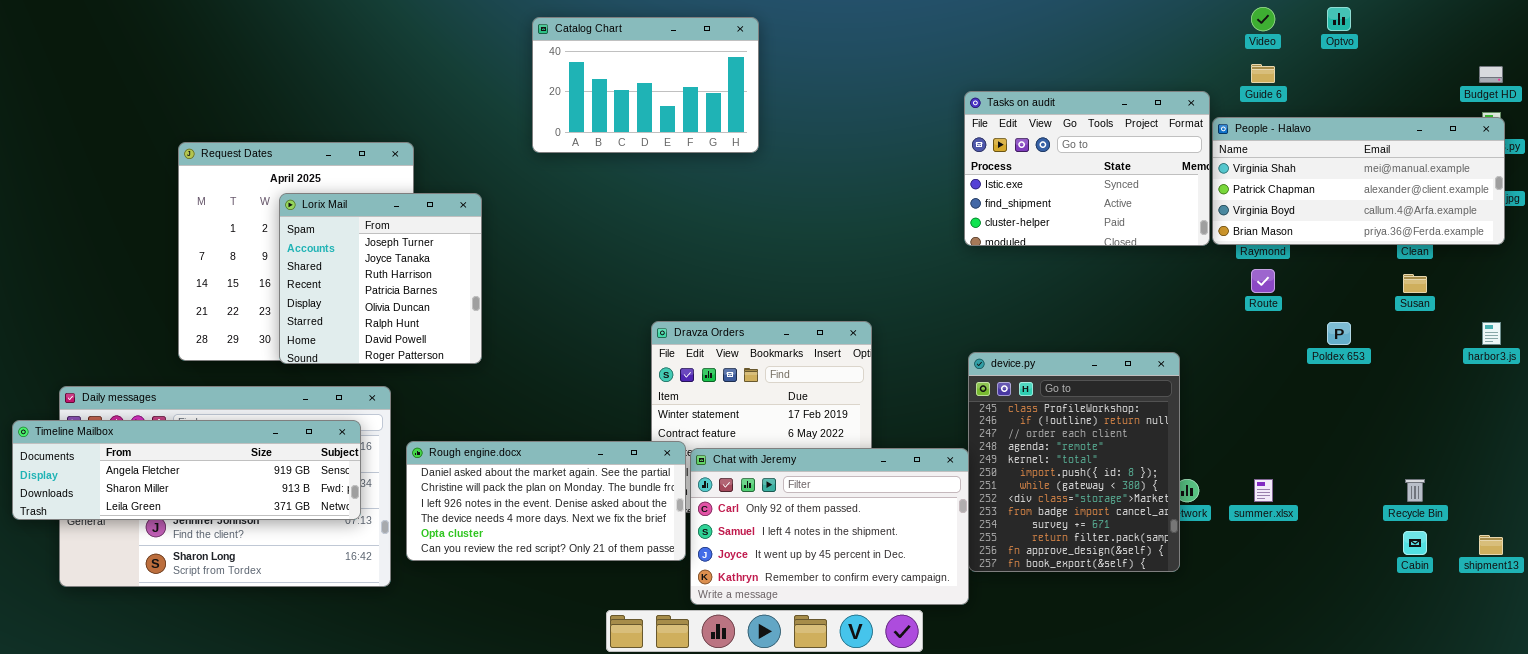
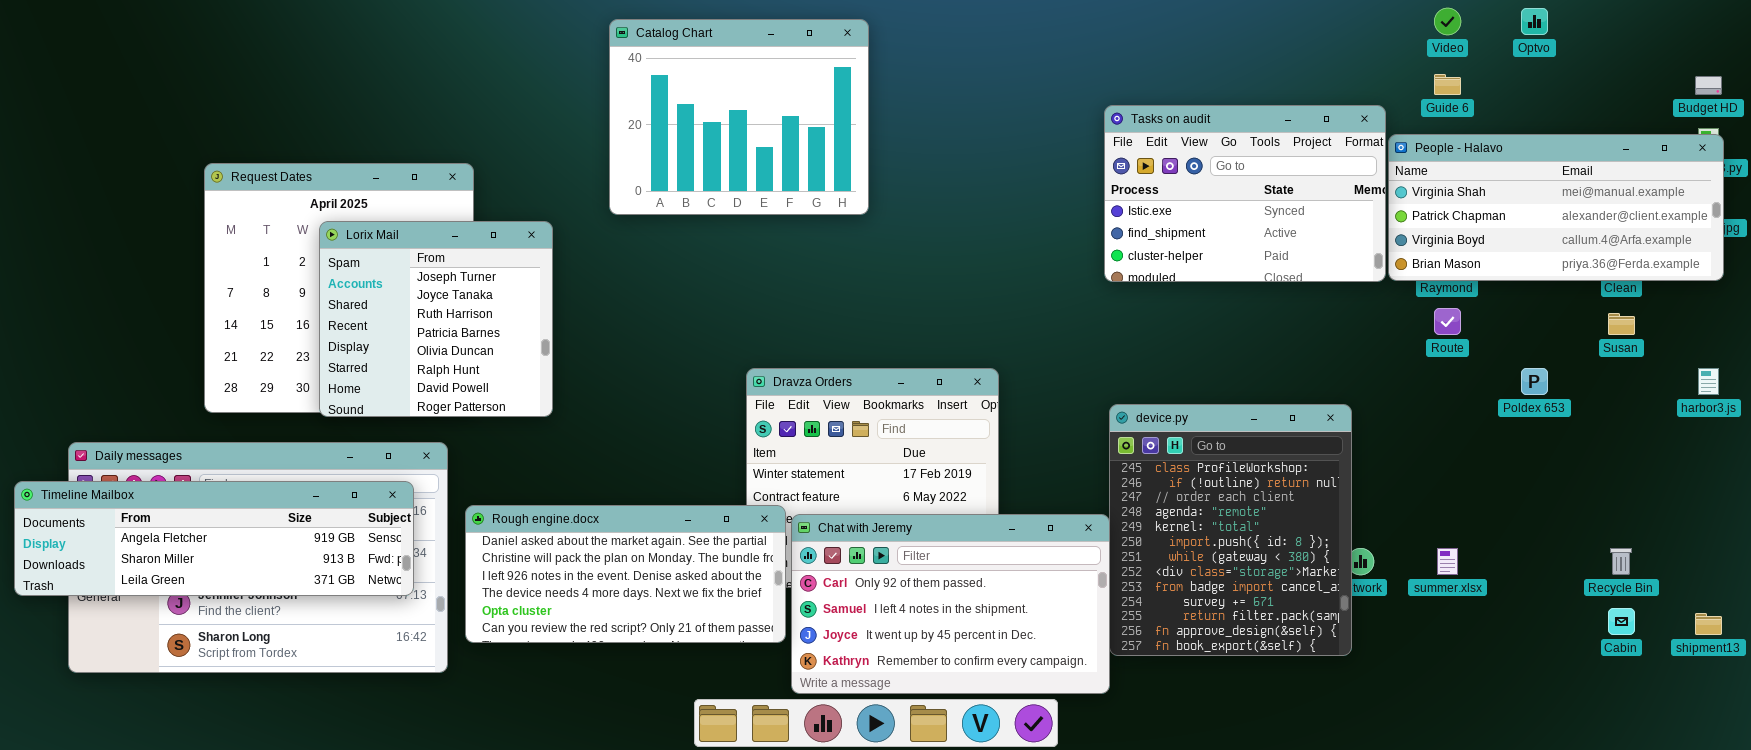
Catalog Chart: [532,17,759,153] -> [609,19,869,215], resized

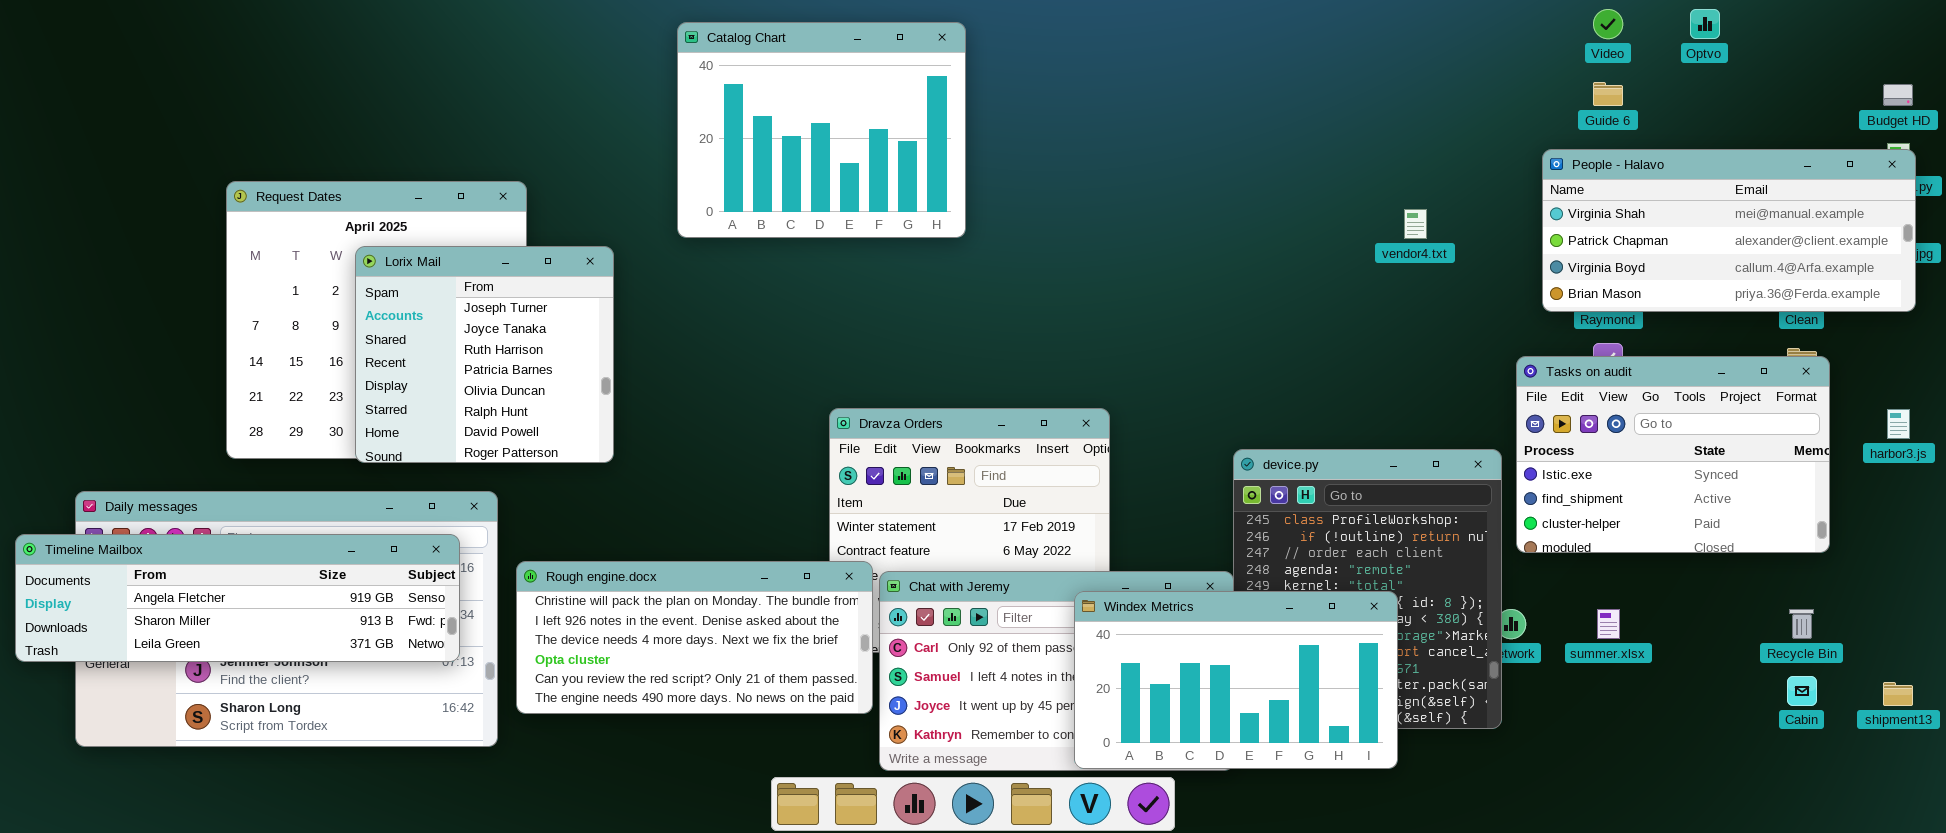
Tasks on audit: [1104,105,1386,282] -> [1516,356,1830,553], moved
Rough engine.docx: [465,505,786,643] -> [516,561,873,714], scrolled down 1 row
Windex Metrics: none -> [1074,591,1398,769], opened

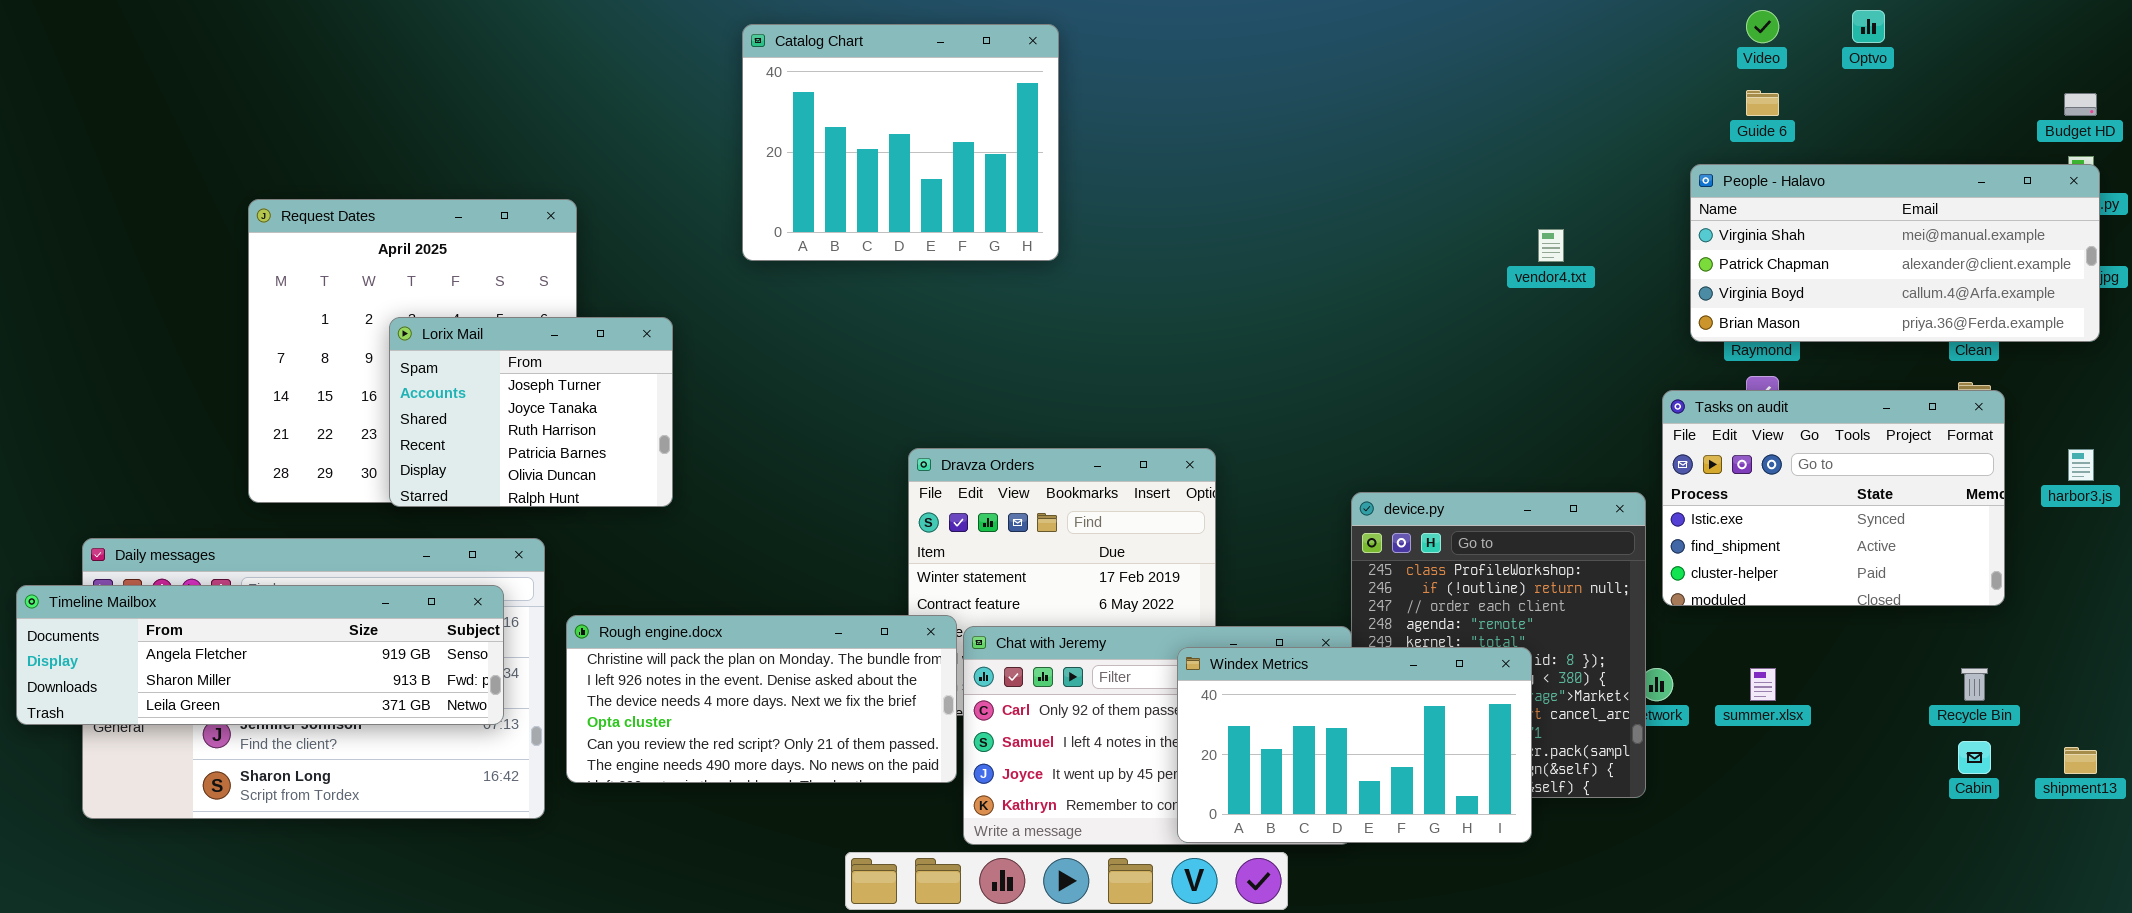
Lorix Mail: [355,246,614,463] -> [389,317,673,507], resized

